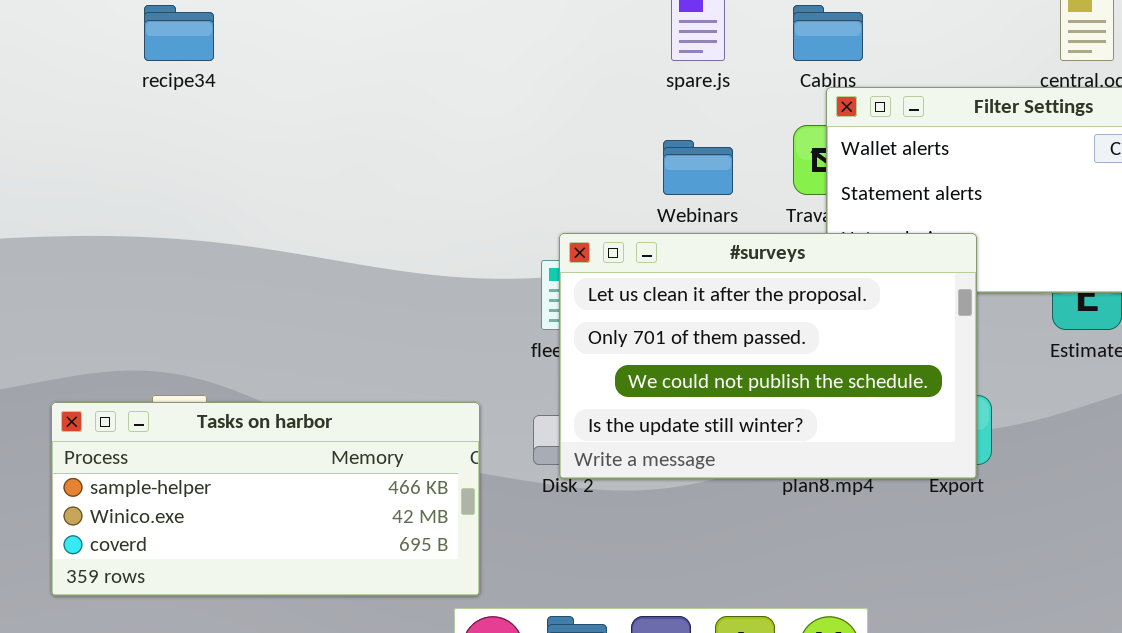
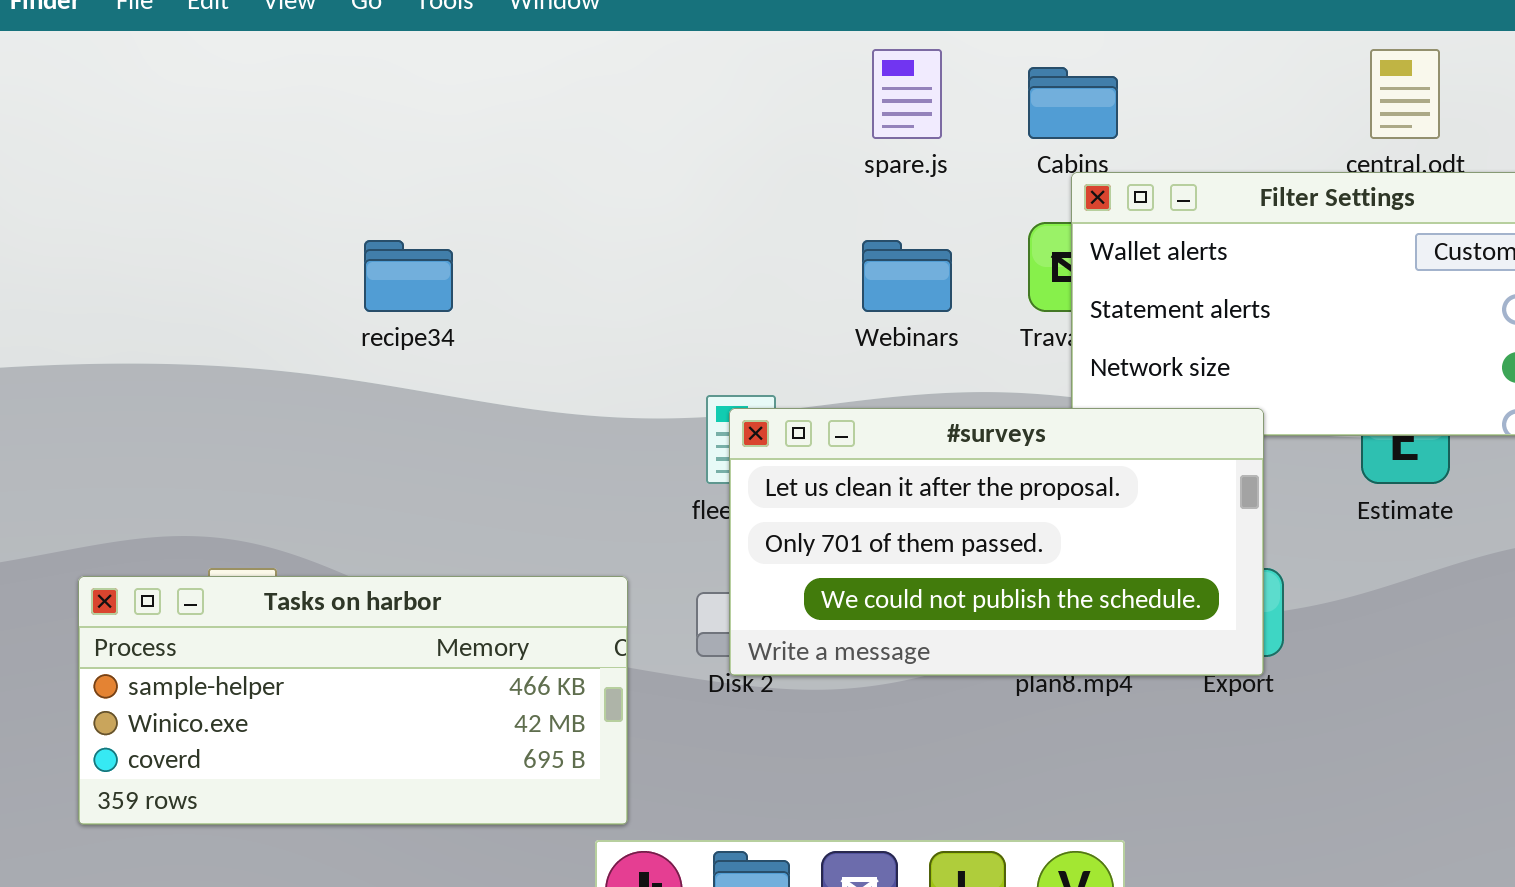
recipe34: [144,5,214,61] -> [364,240,453,312], moved
#surveys: [559,233,977,479] -> [729,408,1264,676], resized

